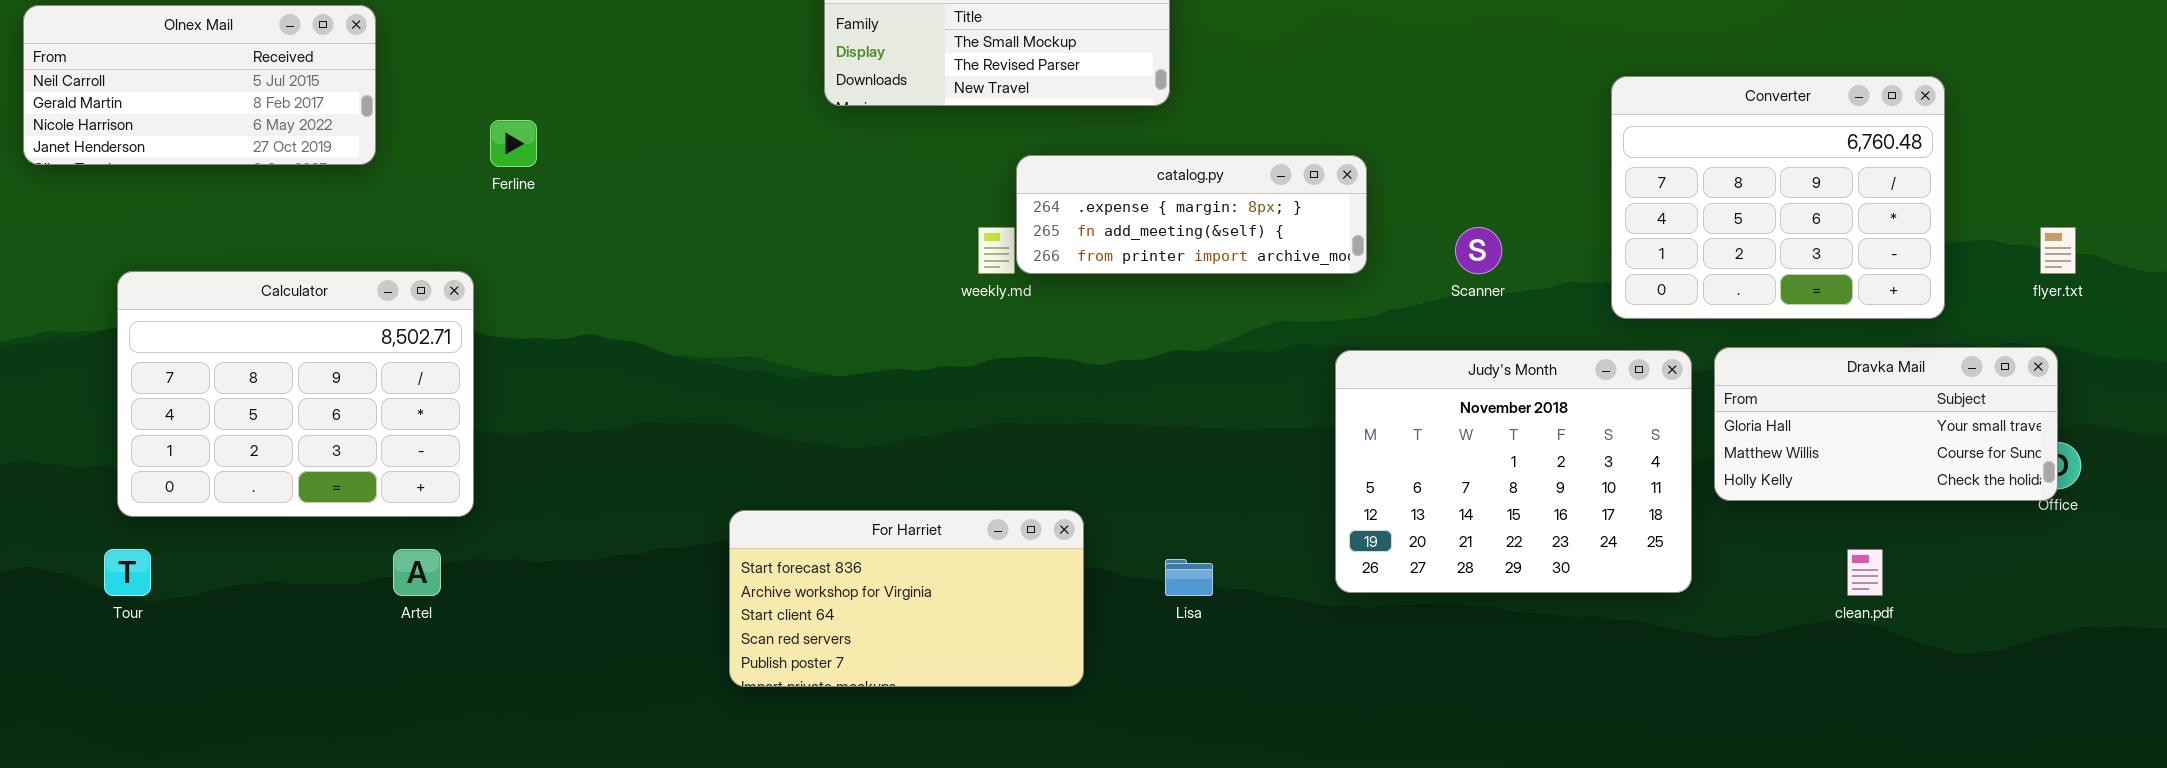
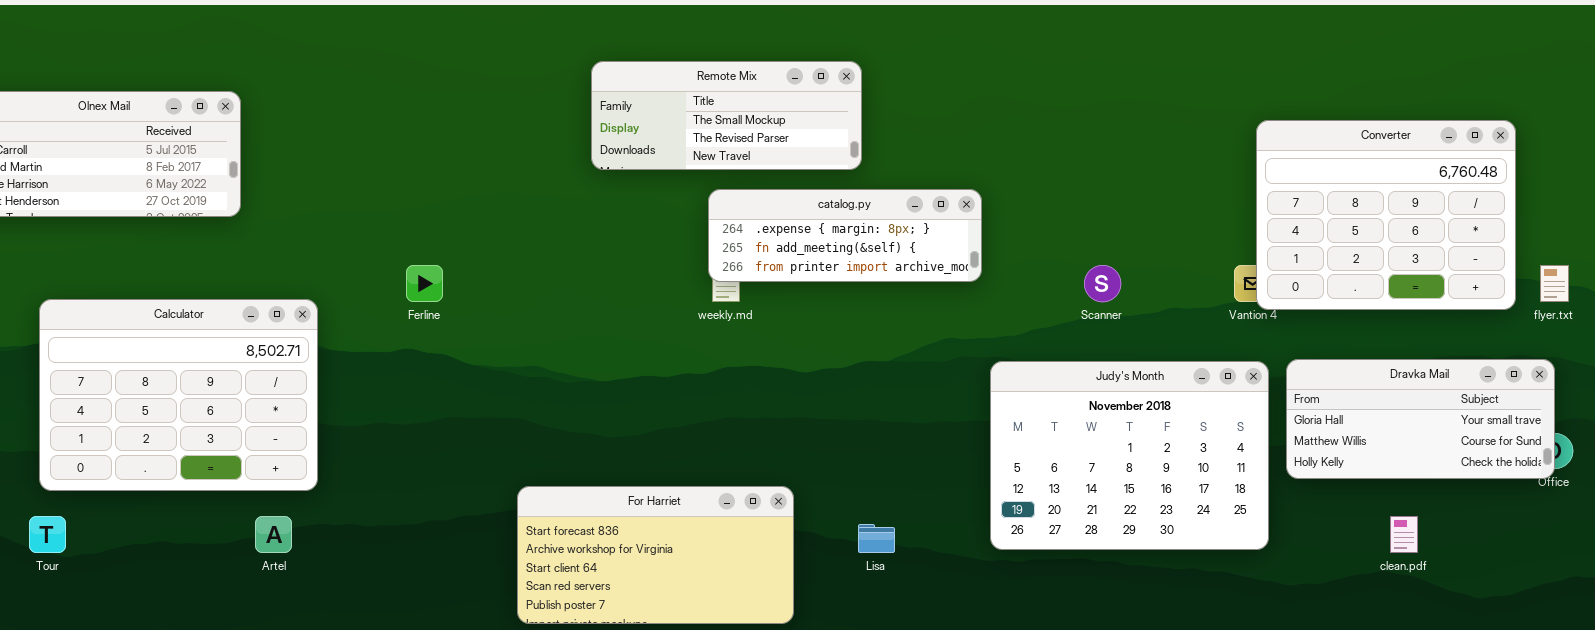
Converter: [1611,76,1945,319] -> [1256,120,1516,310], moved
Ferline: [490,120,537,167] -> [406,265,443,302], moved
catalog.py: [1016,155,1367,274] -> [708,189,982,282], moved

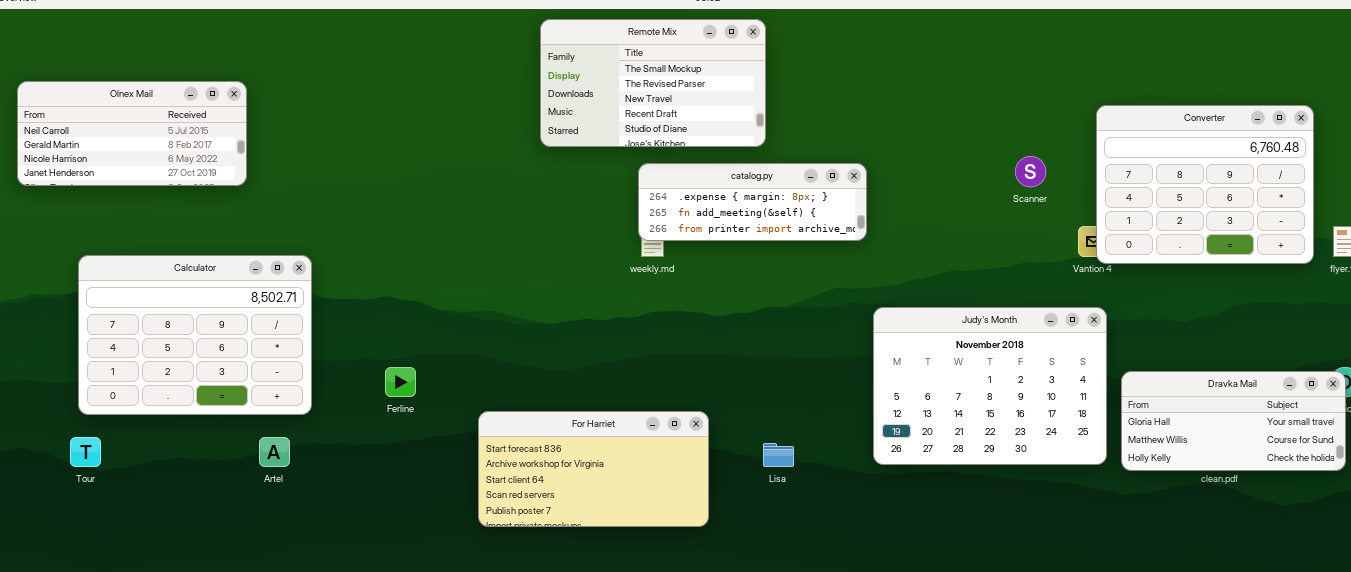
Remote Mix: [591,61,862,170] -> [540,19,766,147], resized
Ferline: [406,265,443,302] -> [385,367,416,397], moved
Scanner: [1084,265,1121,302] -> [1015,156,1046,187], moved
Dravka Mail: [1286,359,1555,479] -> [1121,371,1346,471], moved

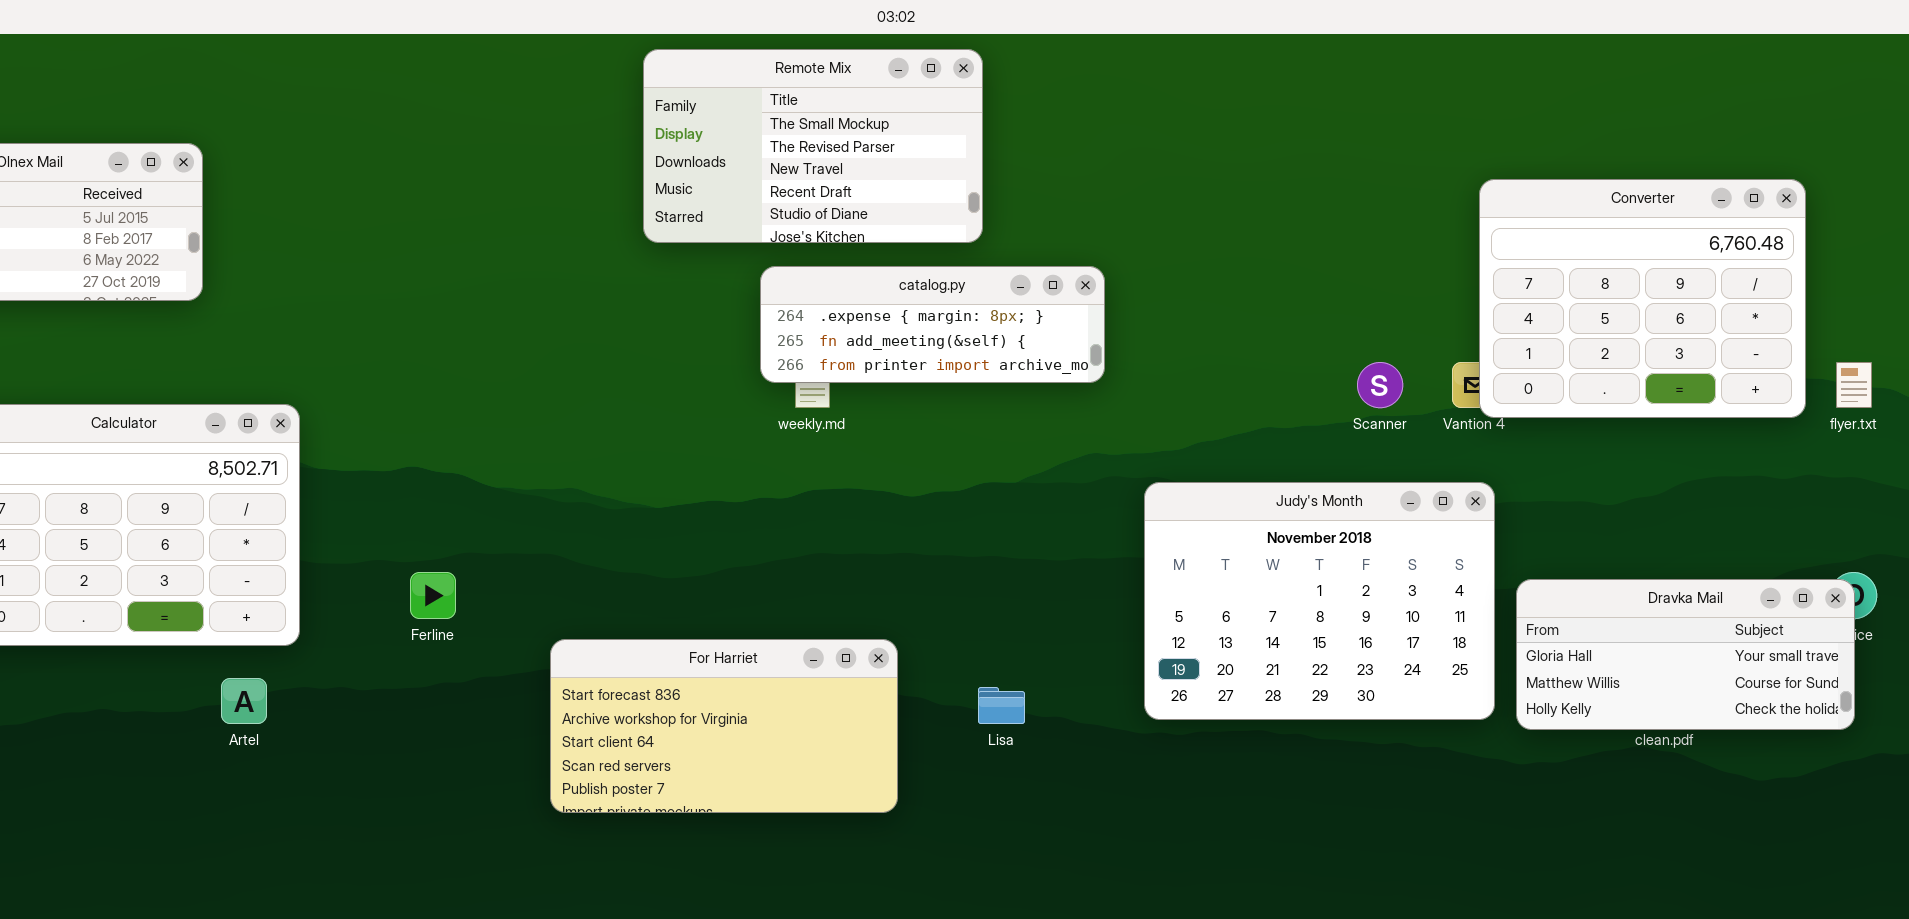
Scanner: [1015,156,1046,187] -> [1357,362,1403,408], moved
catalog.py: [638,163,867,241] -> [760,266,1105,383], moved

